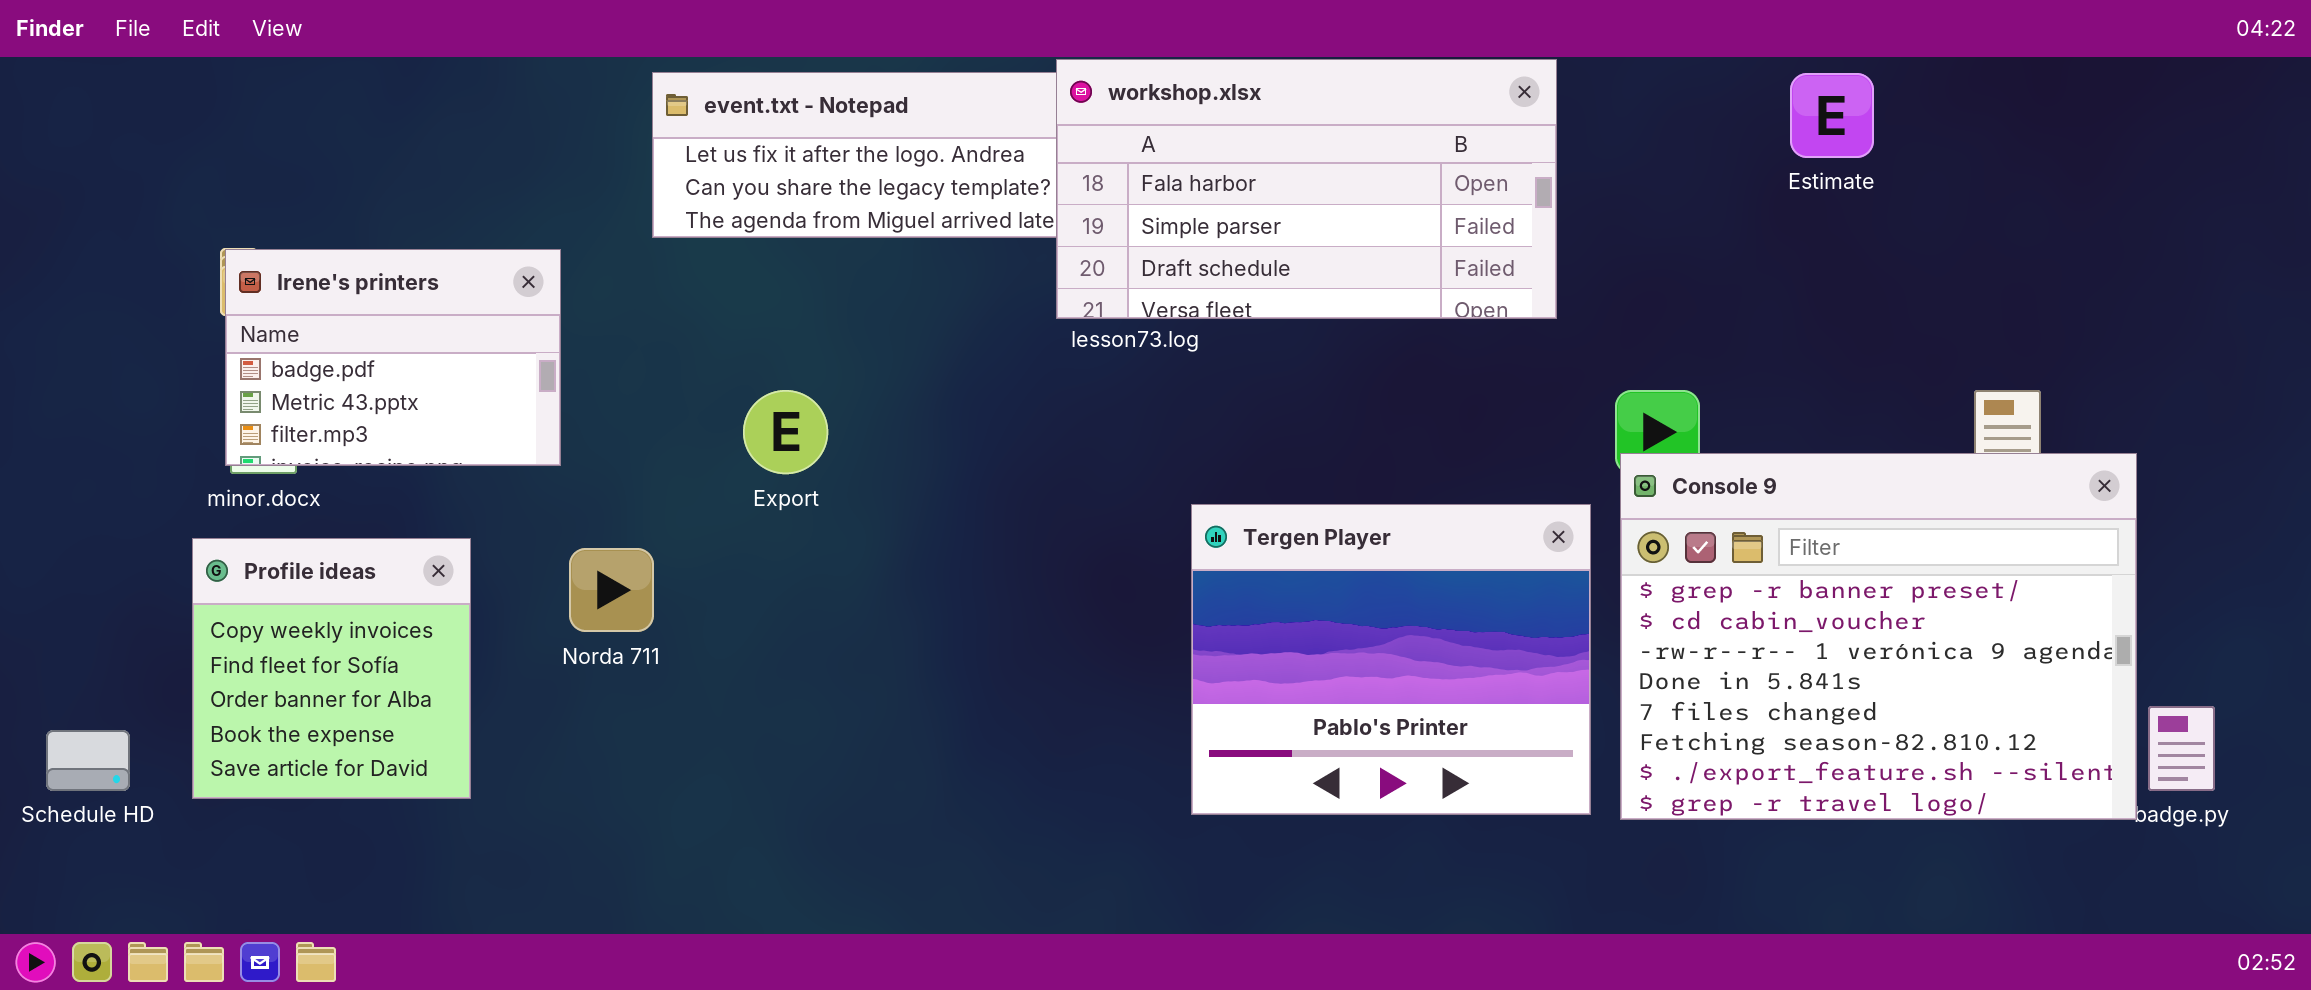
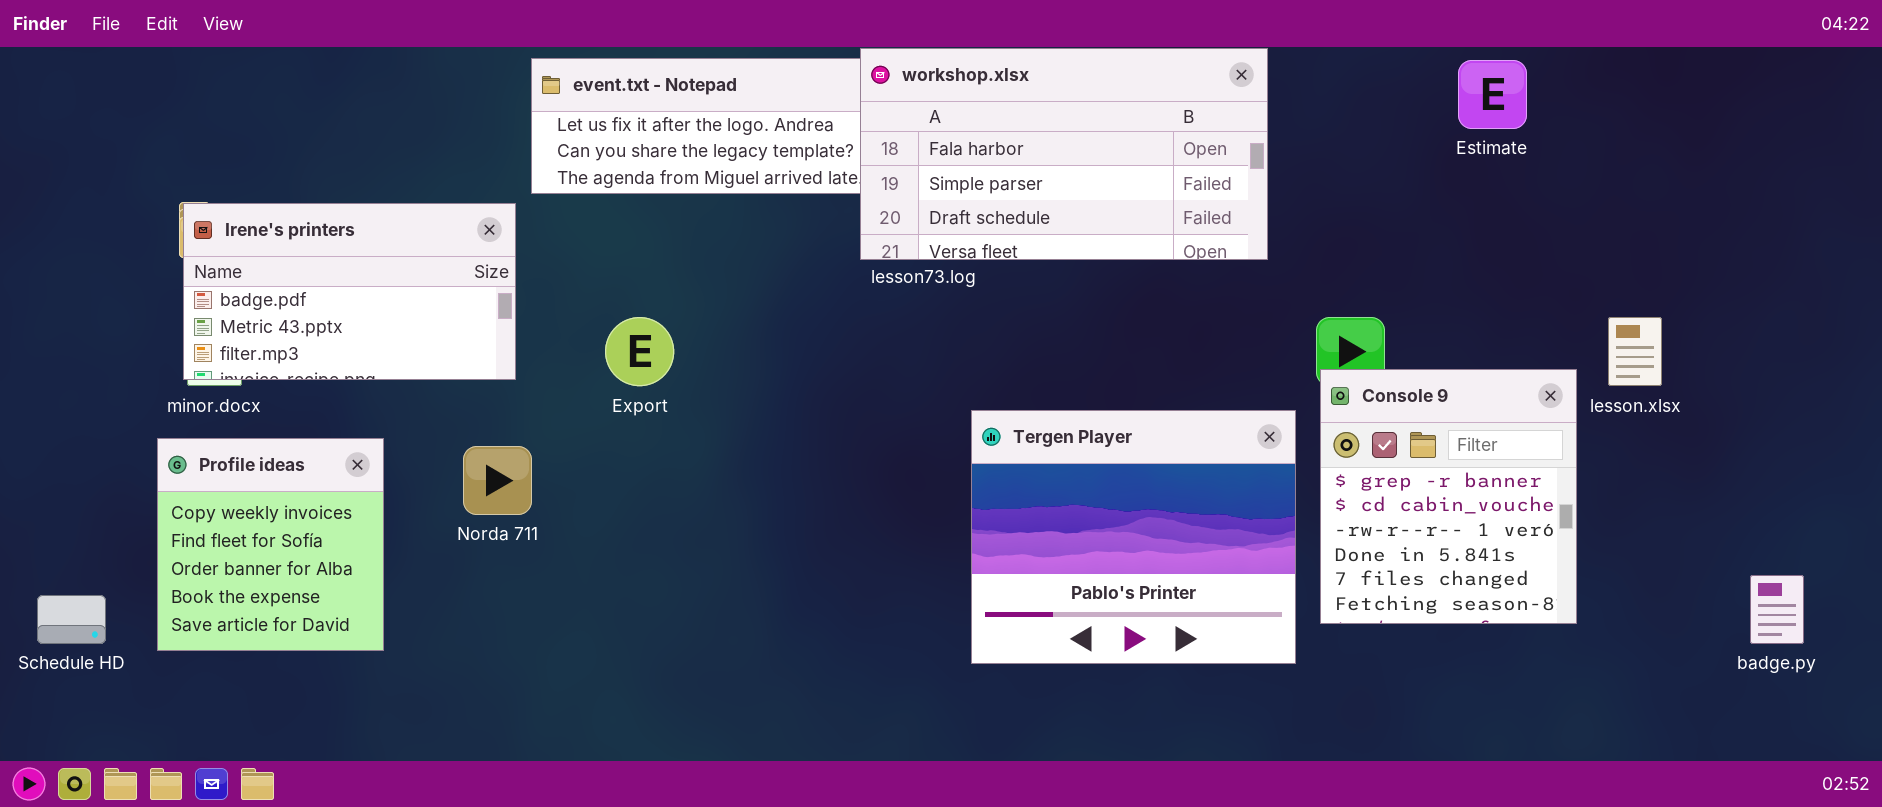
Irene's printers: [225,249,561,466] -> [183,203,516,380], resized
Console 9: [1620,453,2137,820] -> [1320,369,1577,624], resized

